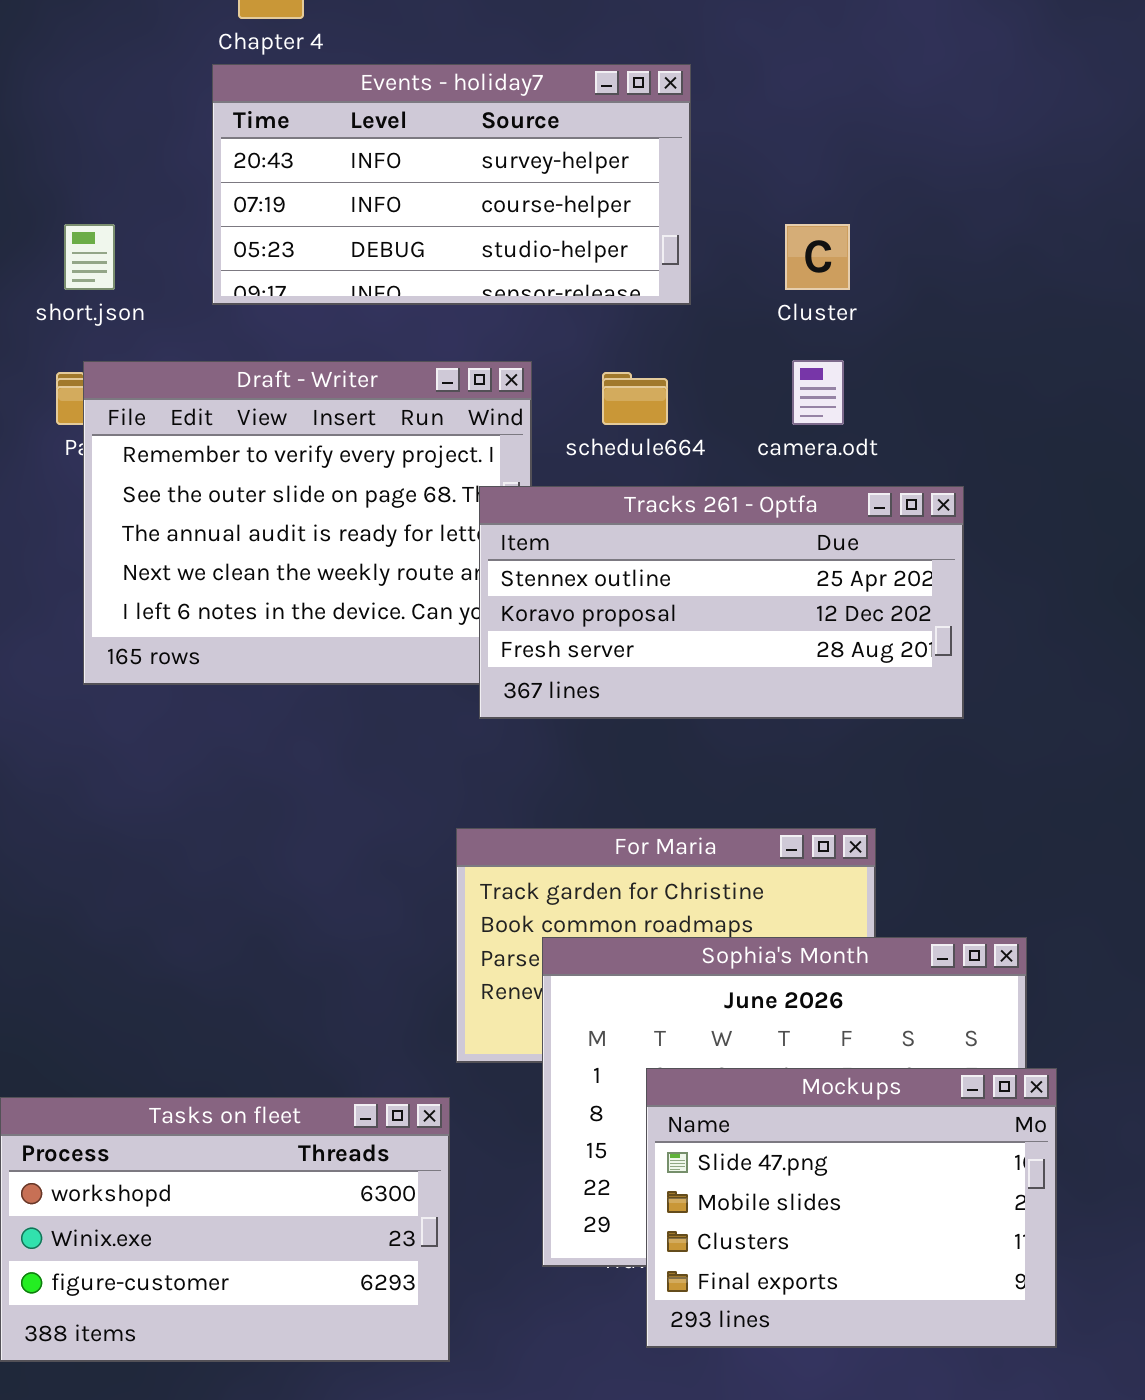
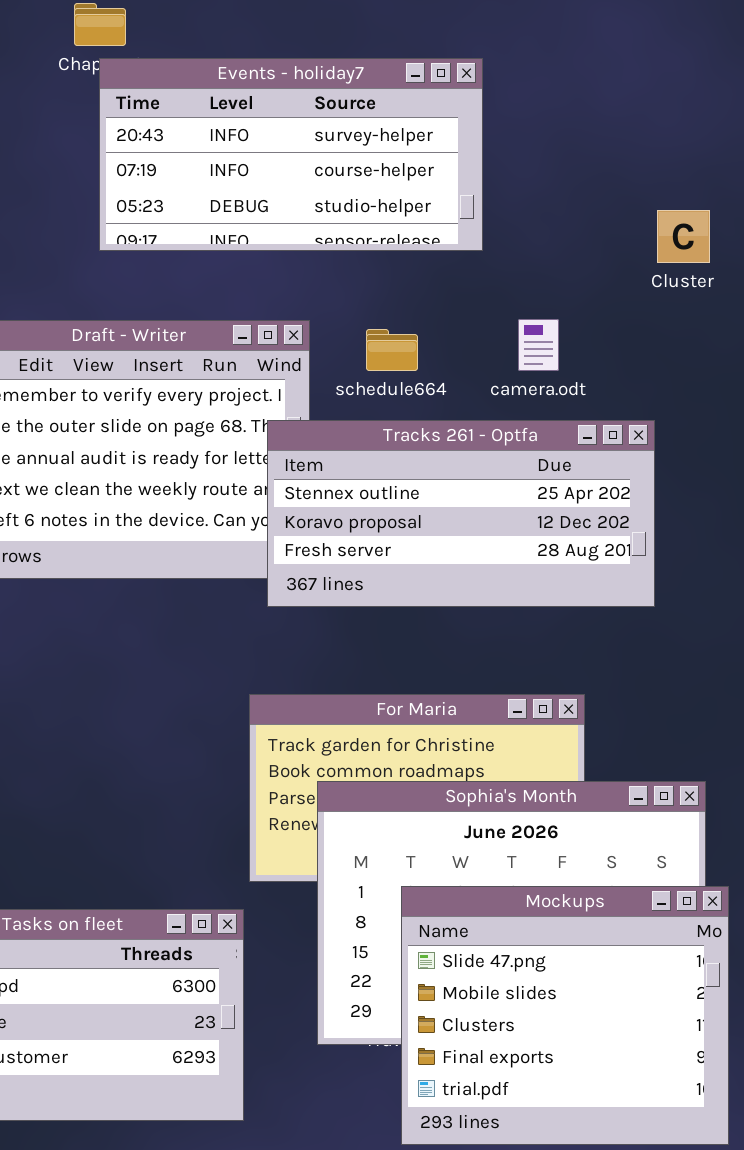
Events - holiday7: [212,64,691,305] -> [99,58,483,251], moved
Cluster: [785,224,850,290] -> [657,210,710,263], moved
Mockups: [646,1068,1057,1348] -> [401,886,729,1145], resized

